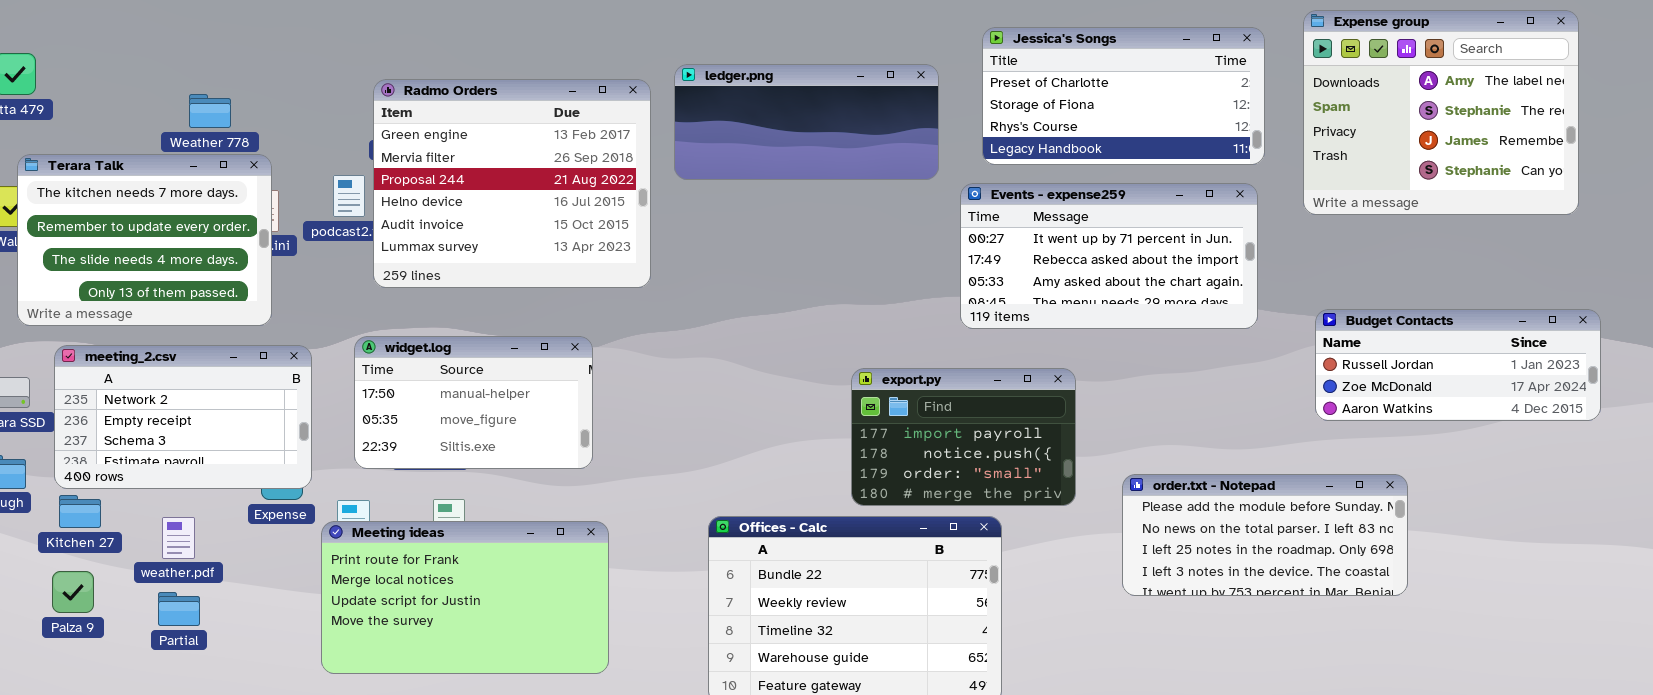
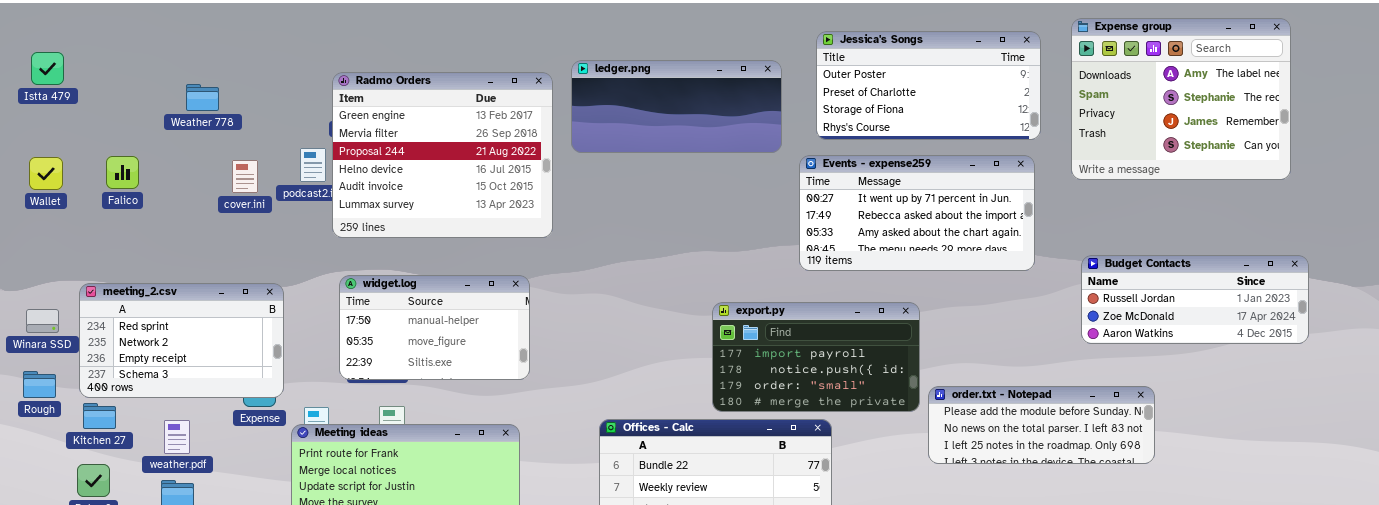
Jessica's Songs: [982,27,1265,165] -> [816,31,1041,140], scrolled up 1 row
Terara Talk: [17,154,272,326] -> none, closed
widget.log: [354,336,593,469] -> [339,275,530,380], moved
meeting_2.csv: [54,345,312,489] -> [79,283,284,398], scrolled up 1 row
export.py: [851,368,1076,506] -> [712,302,920,412], resized
order.txt - Notepad: [1122,474,1408,596] -> [928,386,1155,464], resized

